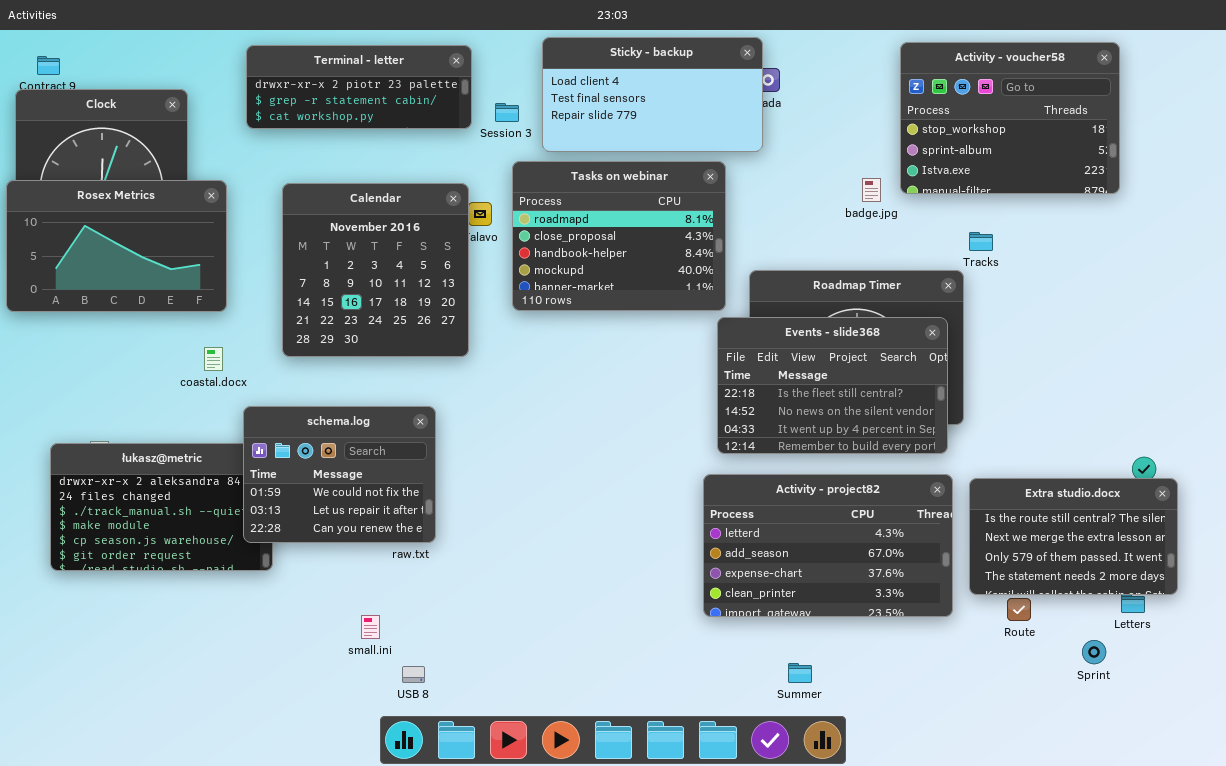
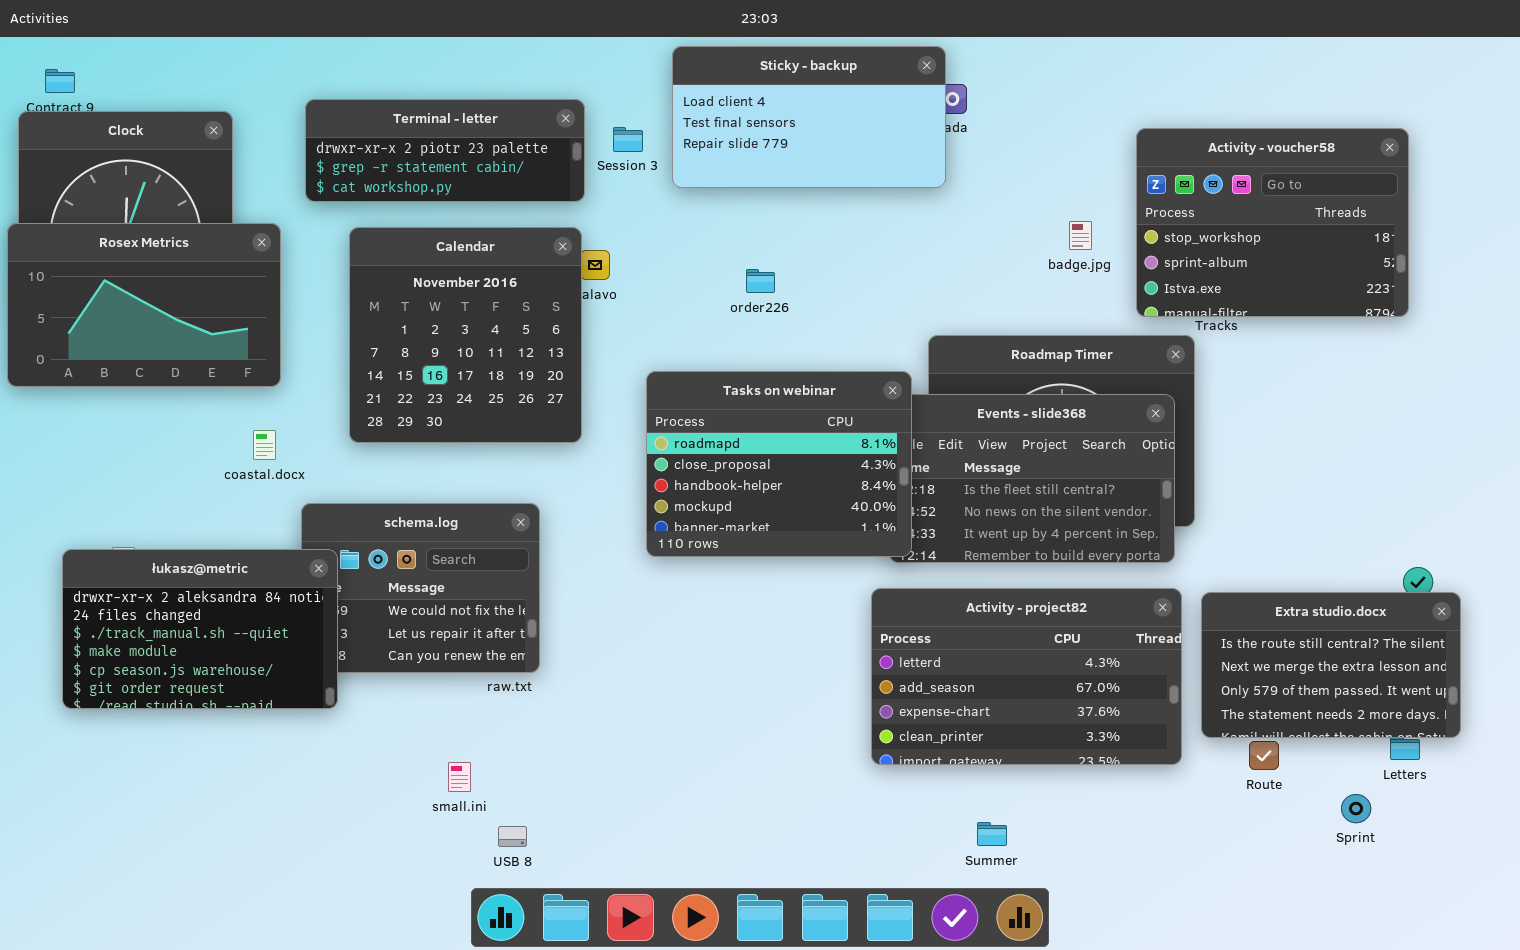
Activity - voucher58: [900,42,1120,194] -> [1136,128,1409,317], moved
Terminal - letter: [246,45,472,129] -> [305,99,585,202], moved
Tasks on webinar: [512,161,726,311] -> [646,371,912,557], moved
łukasz@metric: [50,443,273,571] -> [62,549,338,709], raised

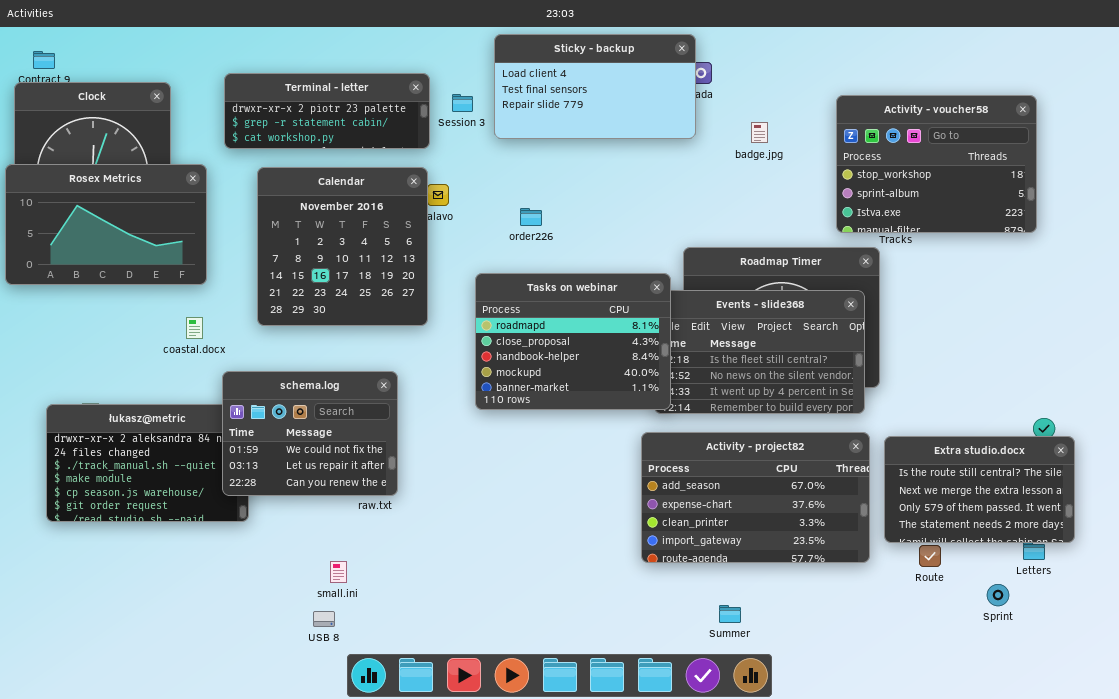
badge.jpg: [1069,221,1092,250] -> [751,122,768,143], moved
order226: [746,269,775,293] -> [520,208,542,226], moved
schema.log: [301,503,540,673] -> [222,371,398,496], raised
Activity - project82: [871,588,1182,765] -> [641,432,870,563], scrolled down 1 row
USB 8: [498,826,527,847] -> [313,611,335,627], moved

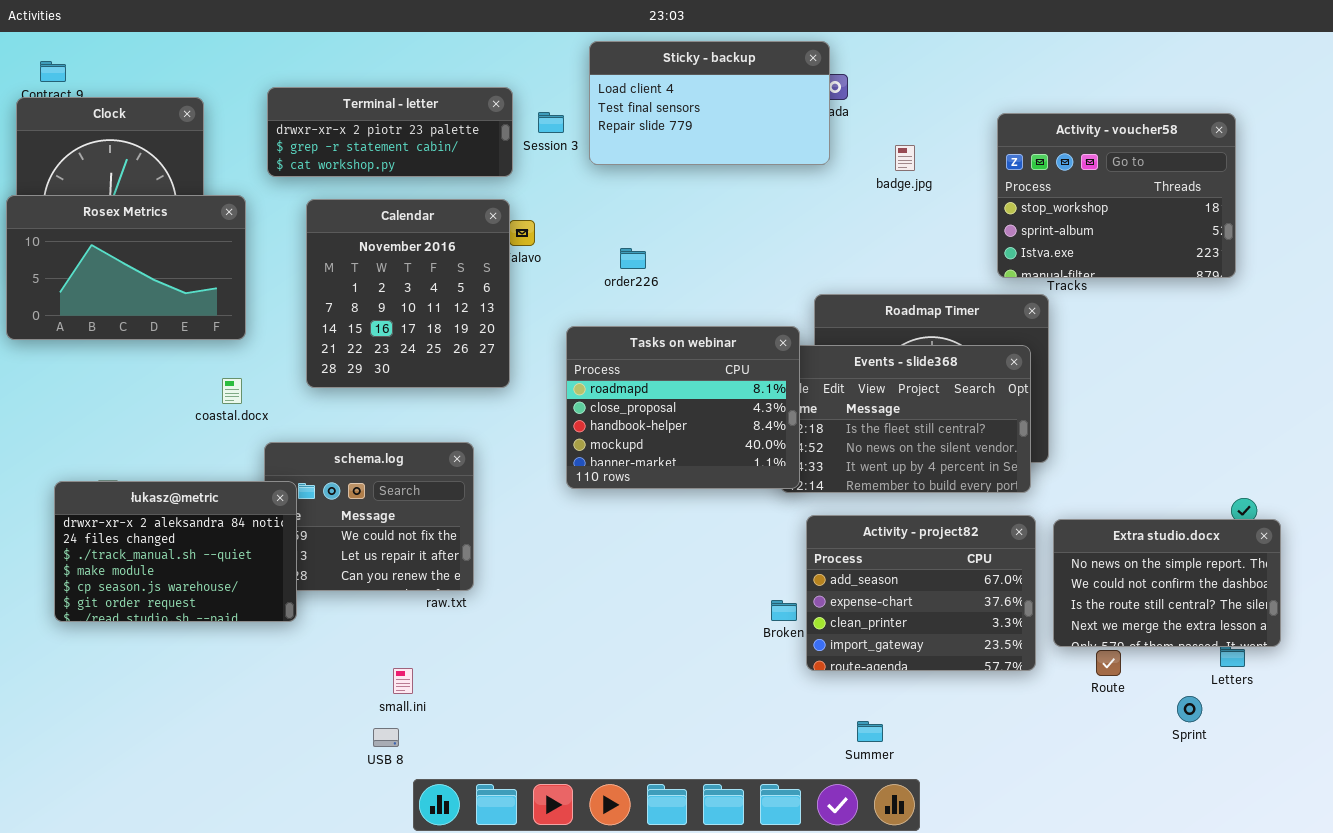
łukasz@metric: [46,404,249,522] -> [54,481,297,622], raised
Activity - project82: [641,432,870,563] -> [806,515,1036,671], resized
Extra studio.docx: [884,436,1075,543] -> [1053,519,1281,647], scrolled up 2 rows

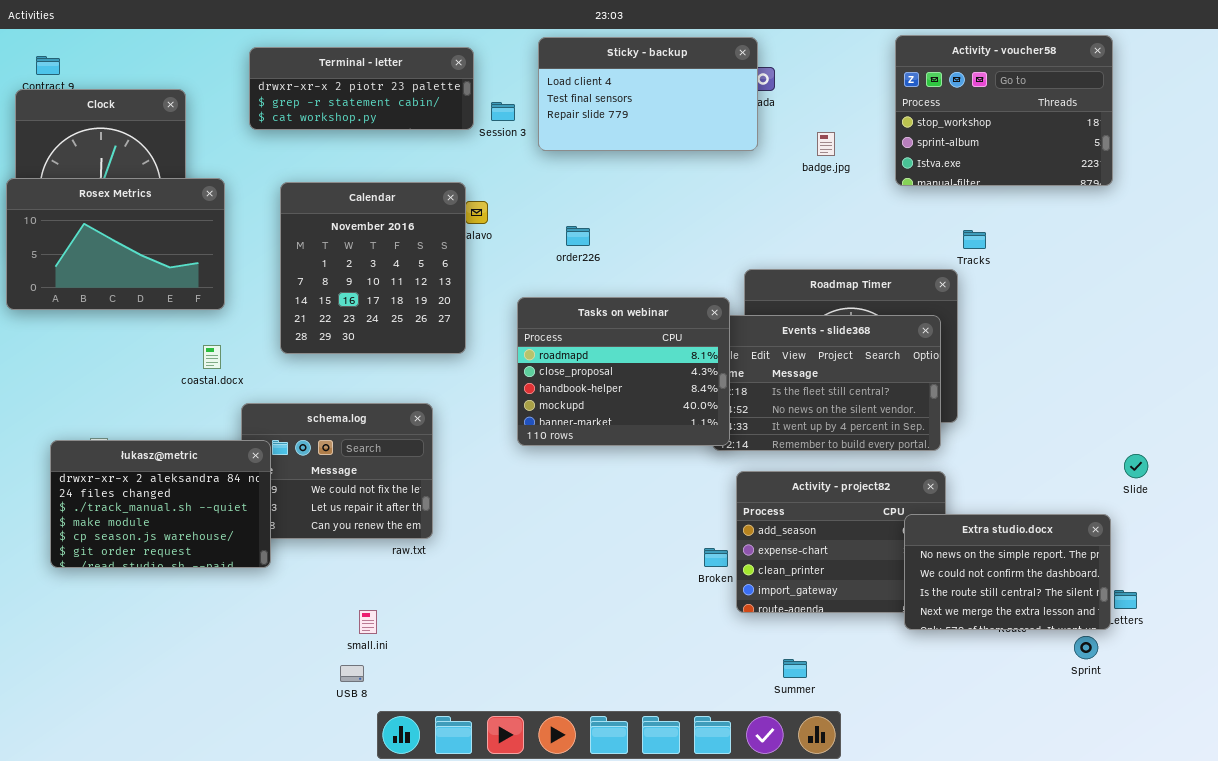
Terminal - letter: [267,87,513,177] -> [249,47,474,130], moved
Activity - voucher58: [997,113,1236,278] -> [895,35,1113,186], moved
Extra studio.docx: [1053,519,1281,647] -> [904,514,1111,630], moved

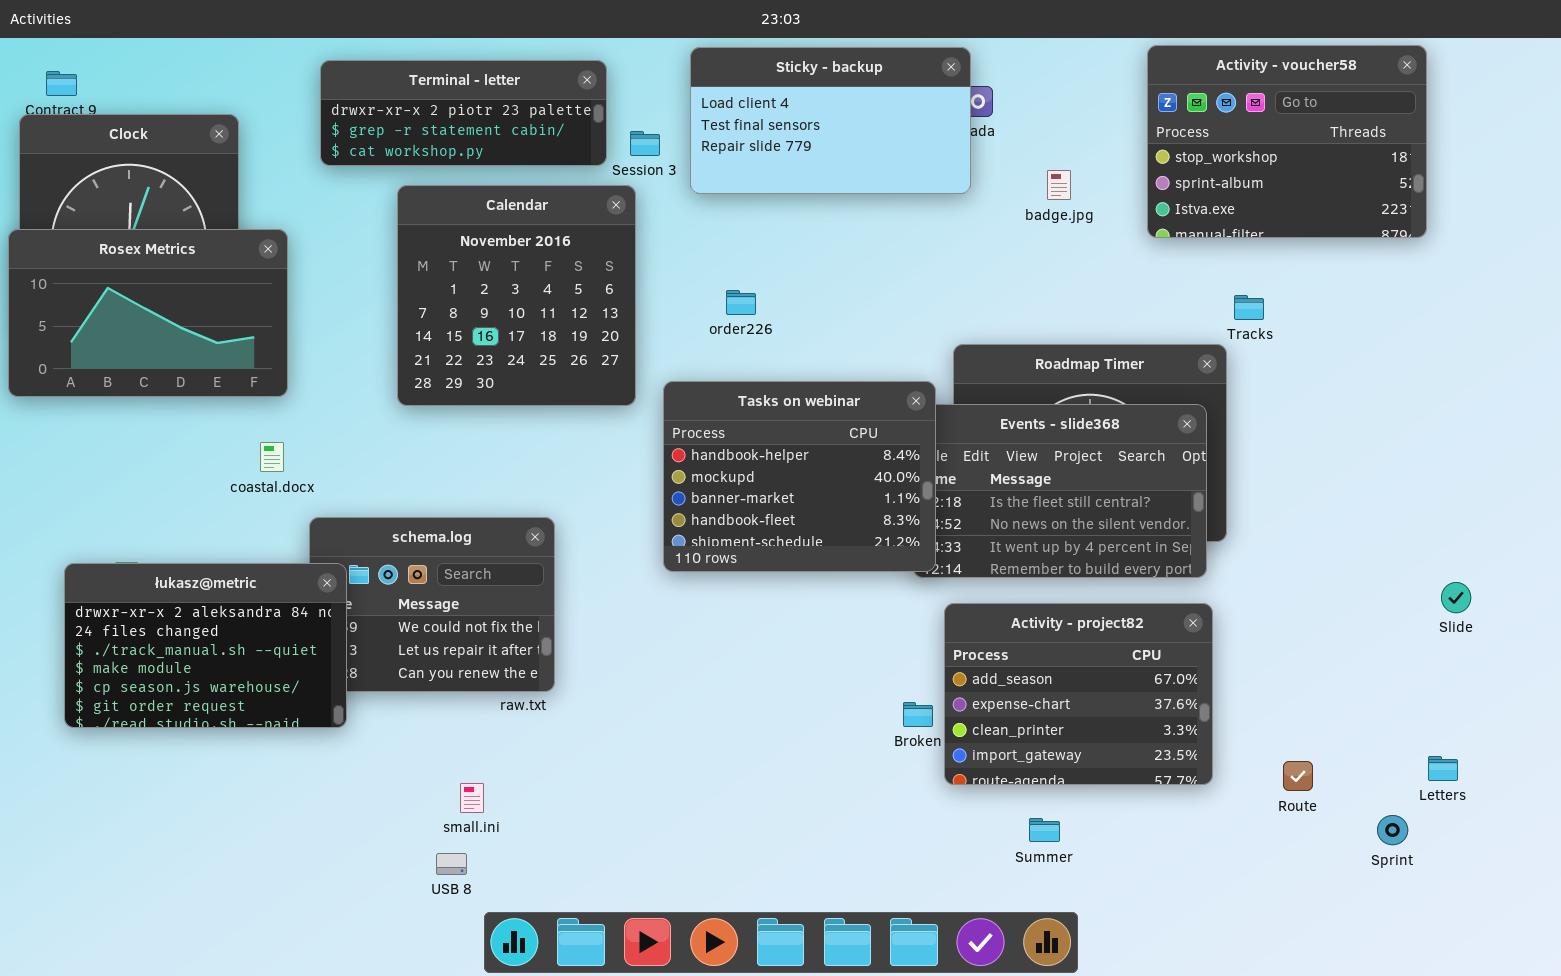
Calendar: [280,182,466,354] -> [397,185,636,406], moved
Tasks on webinar: [517,297,730,446] -> [663,381,936,572], scrolled down 2 rows
Extra studio.docx: [904,514,1111,630] -> none, closed
Summer: [783,659,807,678] -> [1029,818,1060,842], moved

